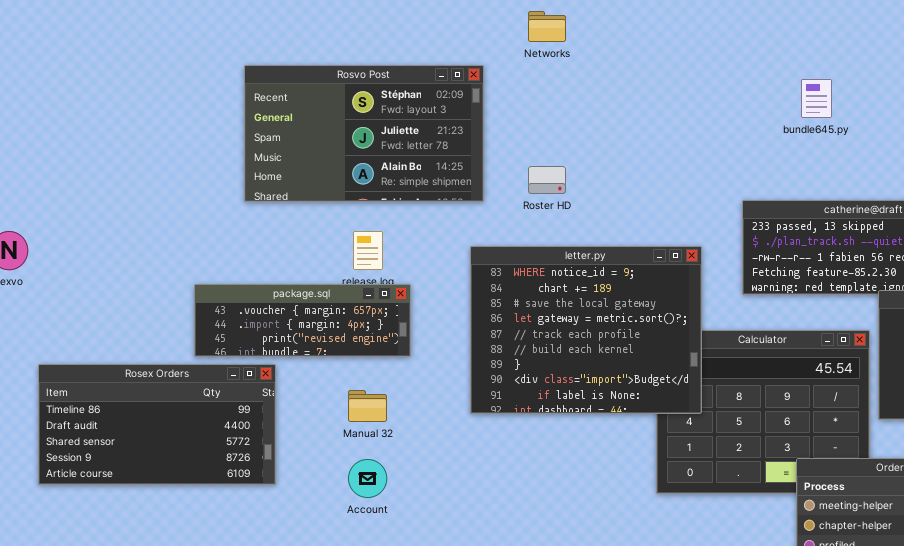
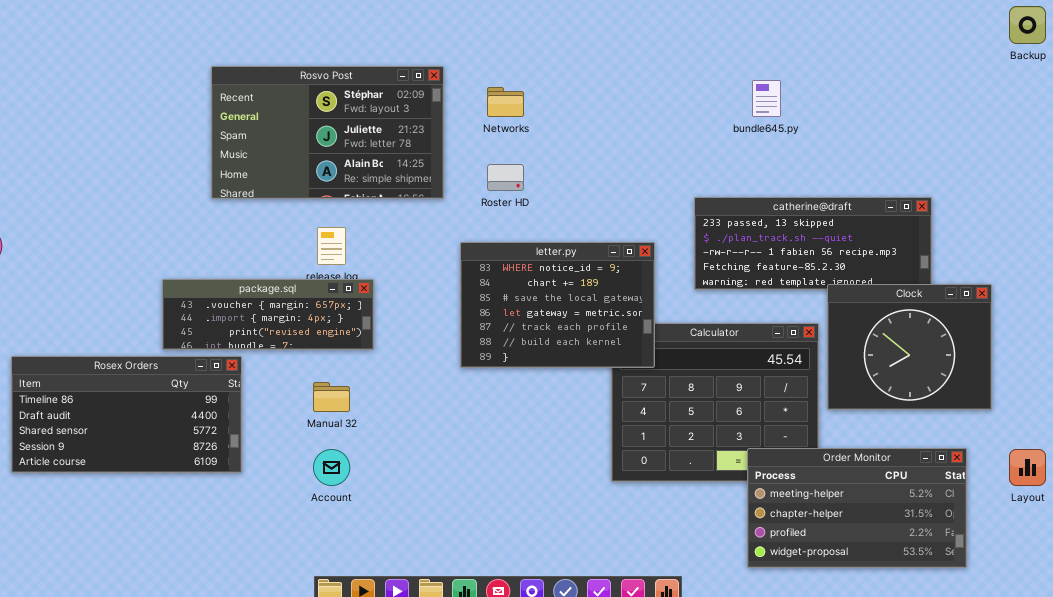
Networks: [528,11,566,42] -> [487,87,524,117], moved
letter.py: [470,246,702,414] -> [460,242,655,368], resized

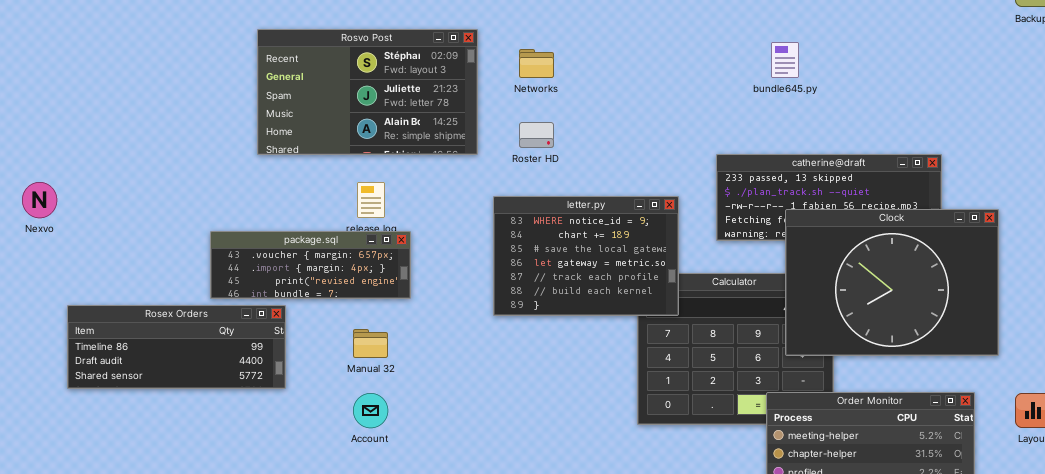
Clock: [827,284,992,410] -> [785,209,999,356], resized
Rosex Orders: [11,356,242,473] -> [67,305,286,389], resized

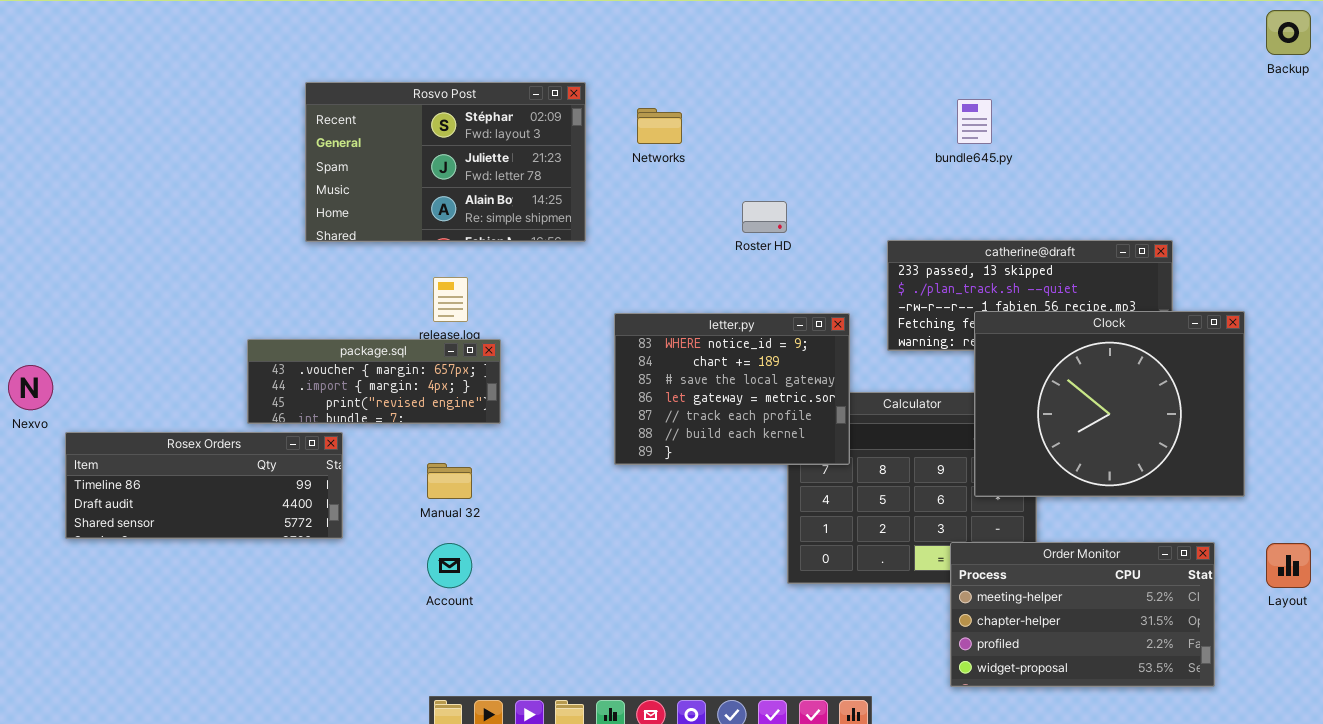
Roster HD: [519,122,554,148] -> [742,201,787,233], moved
Nexvo: [22,182,57,218] -> [8,365,53,410], moved
letter.py: [493,196,679,316] -> [614,313,850,465], moved

